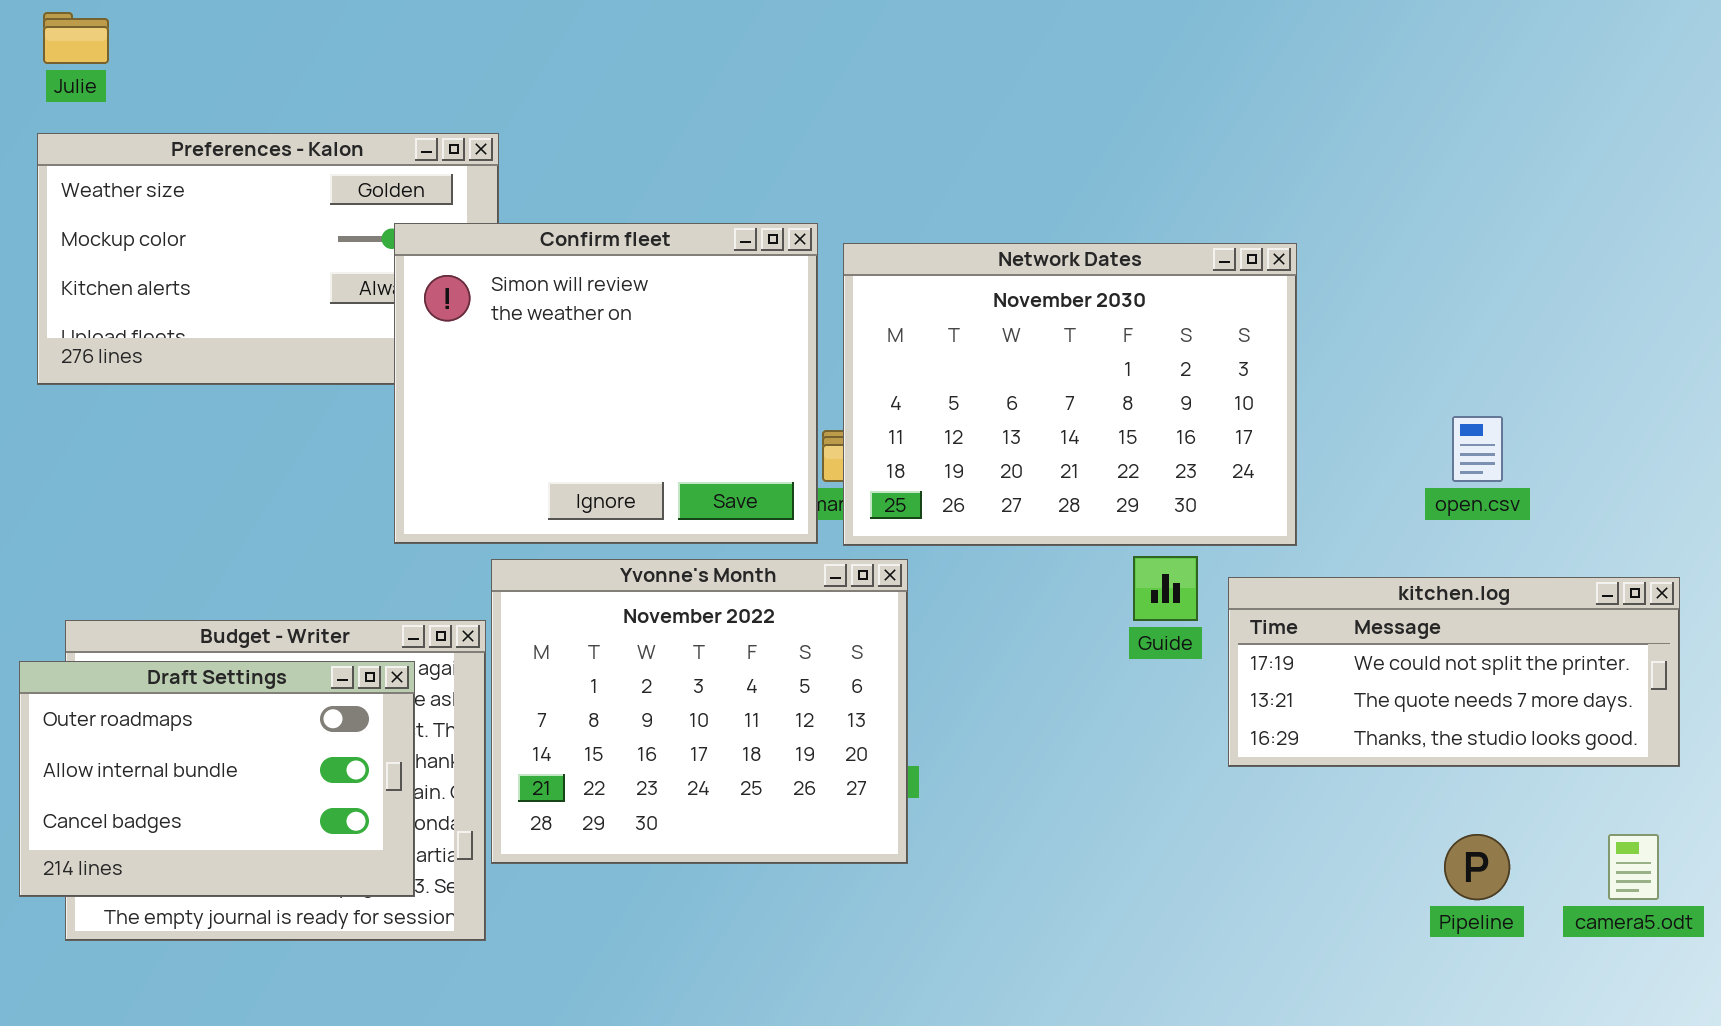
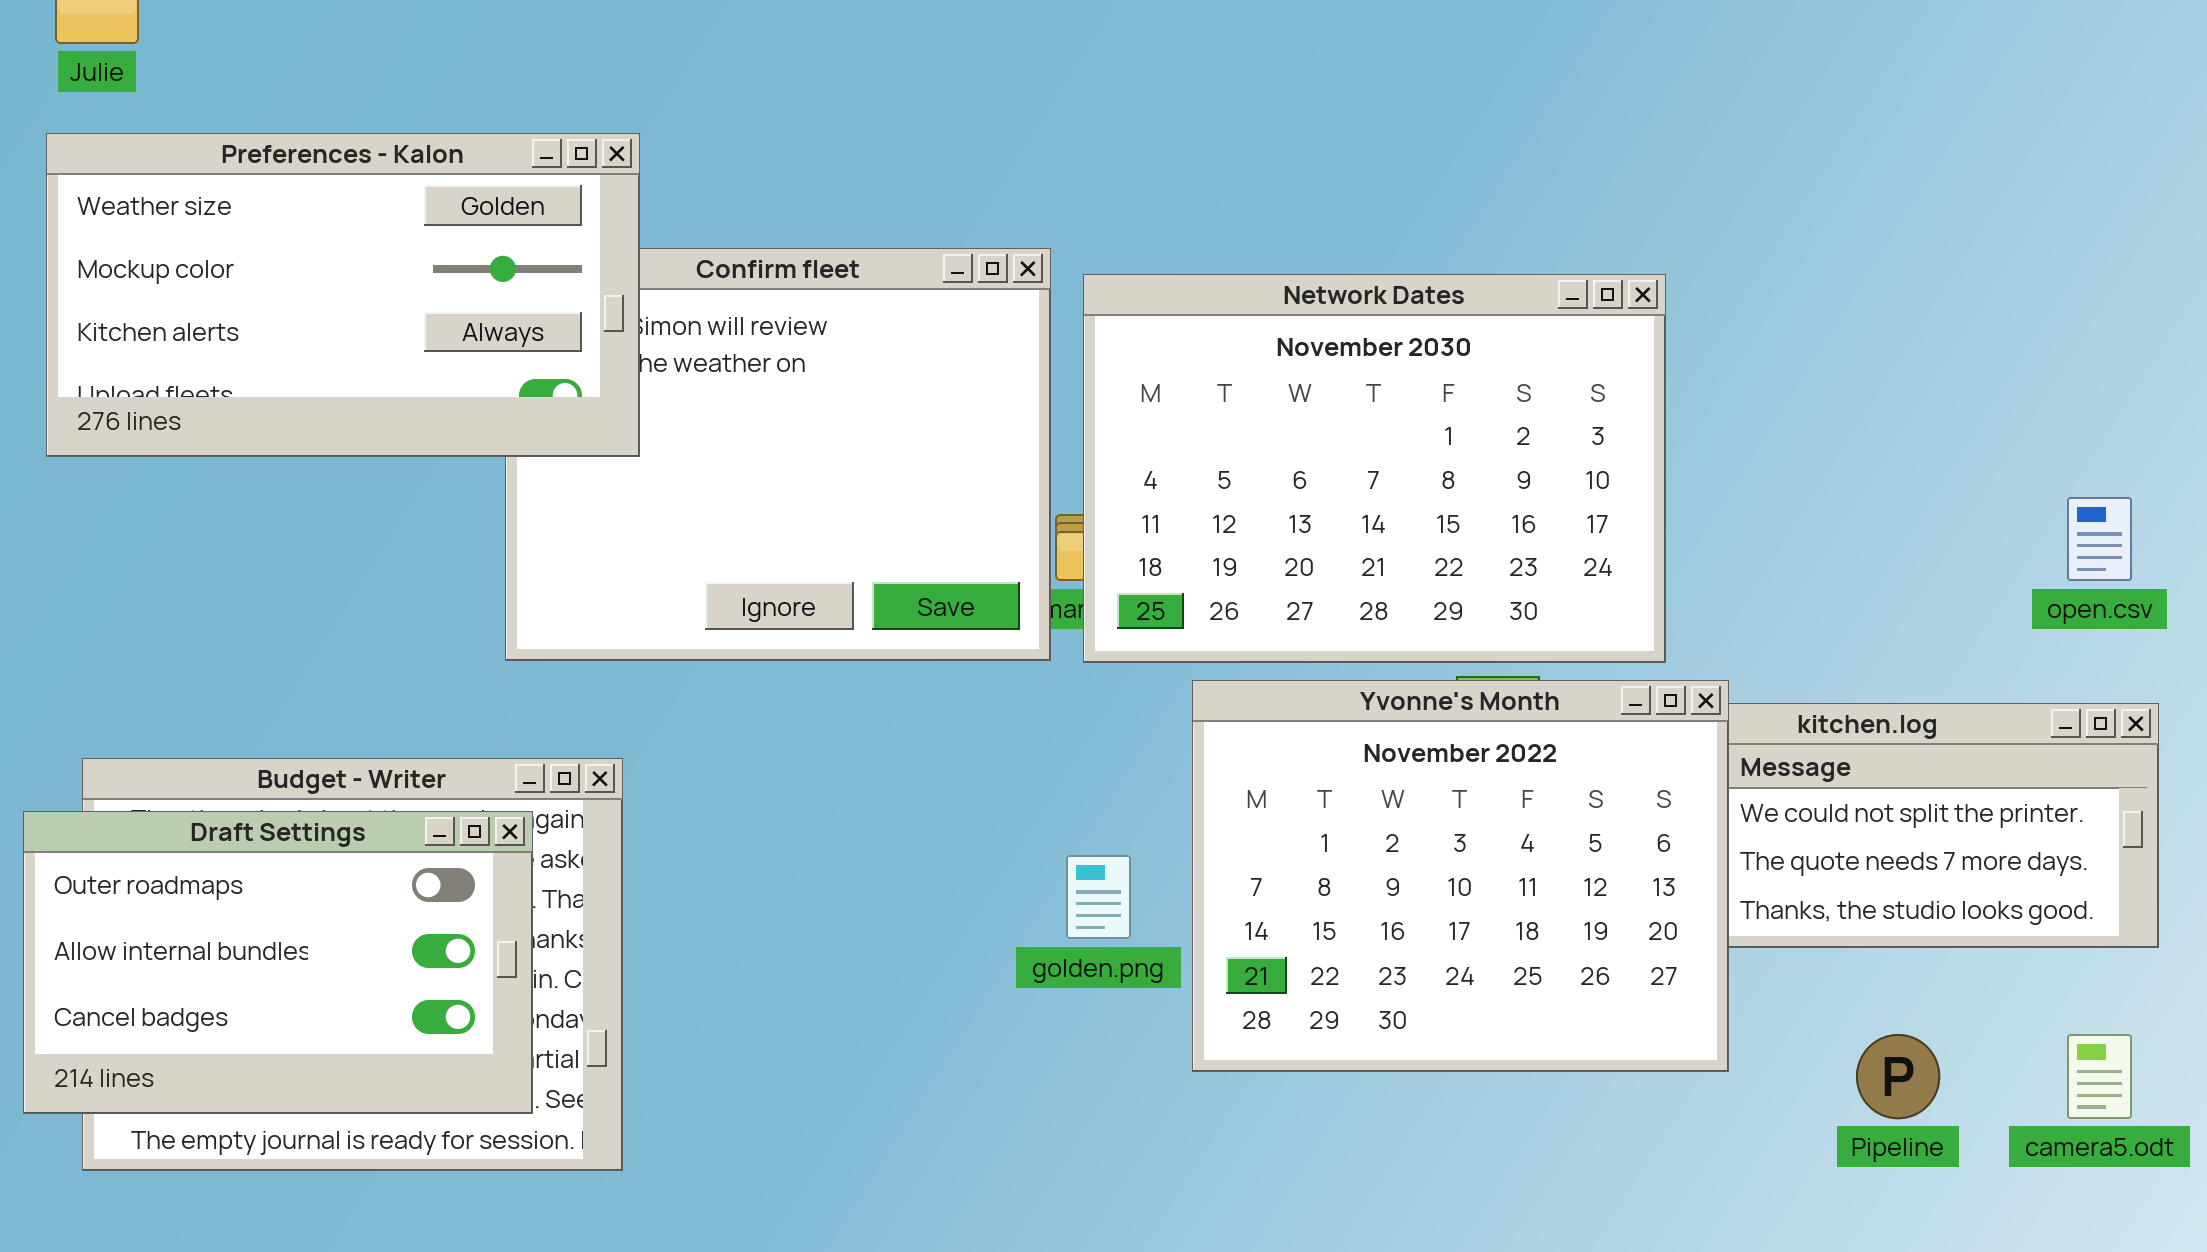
Preferences - Kalon: [37,133,499,385] -> [46,133,640,457], raised
open.csv: [1452,416,1503,482] -> [2067,497,2132,581], moved
Yvonne's Month: [491,559,908,864] -> [1192,680,1729,1072], moved

